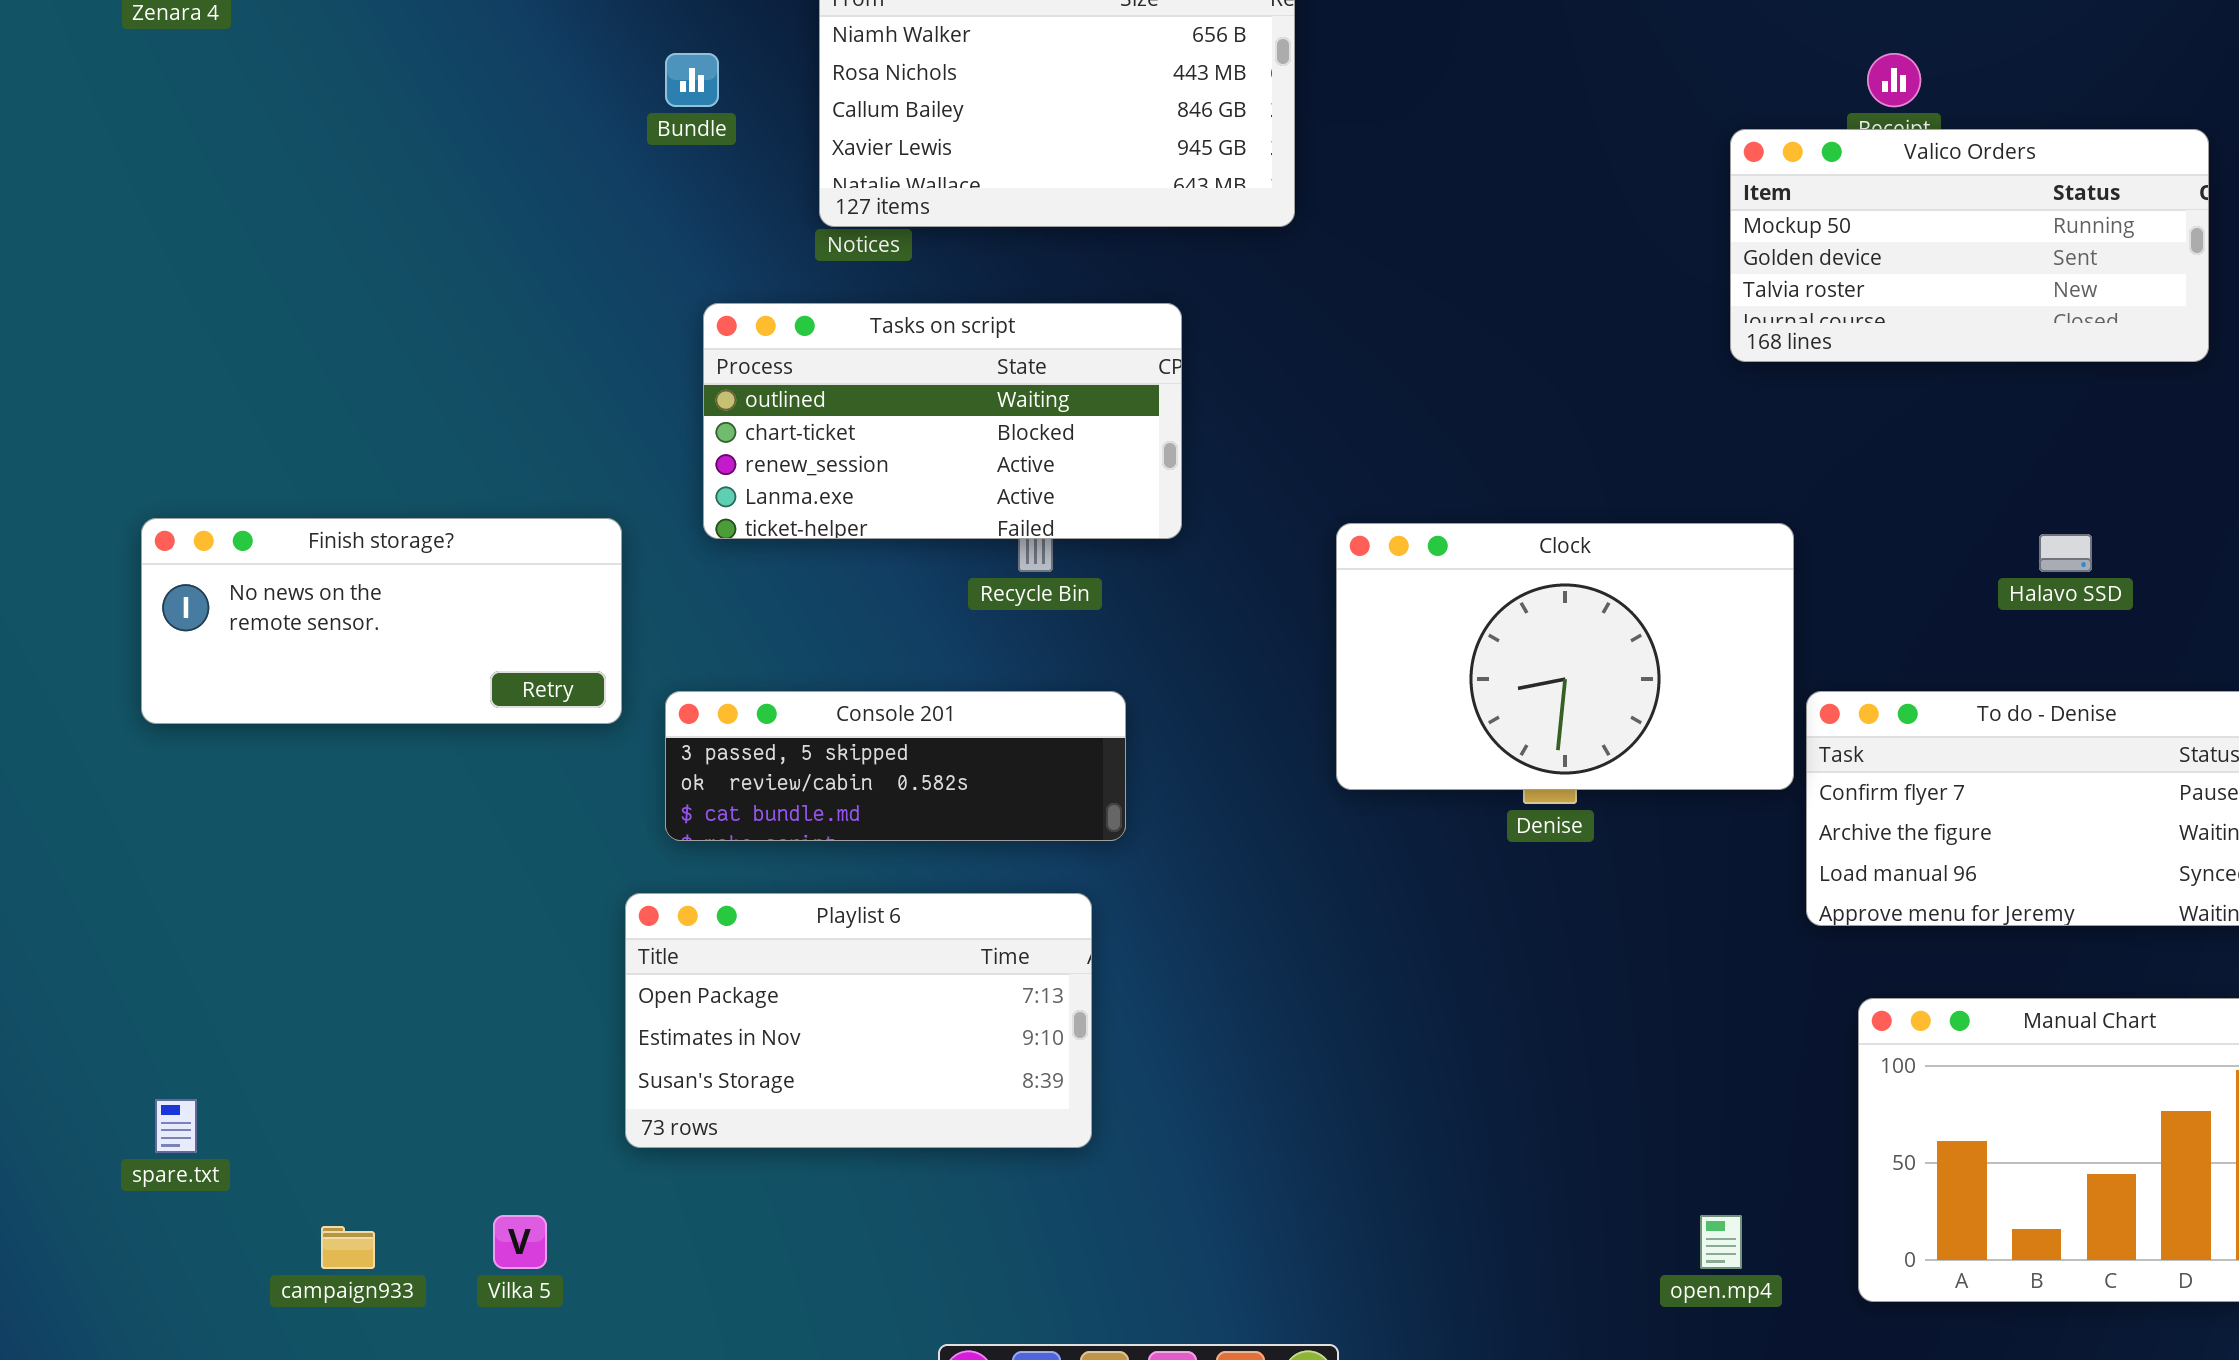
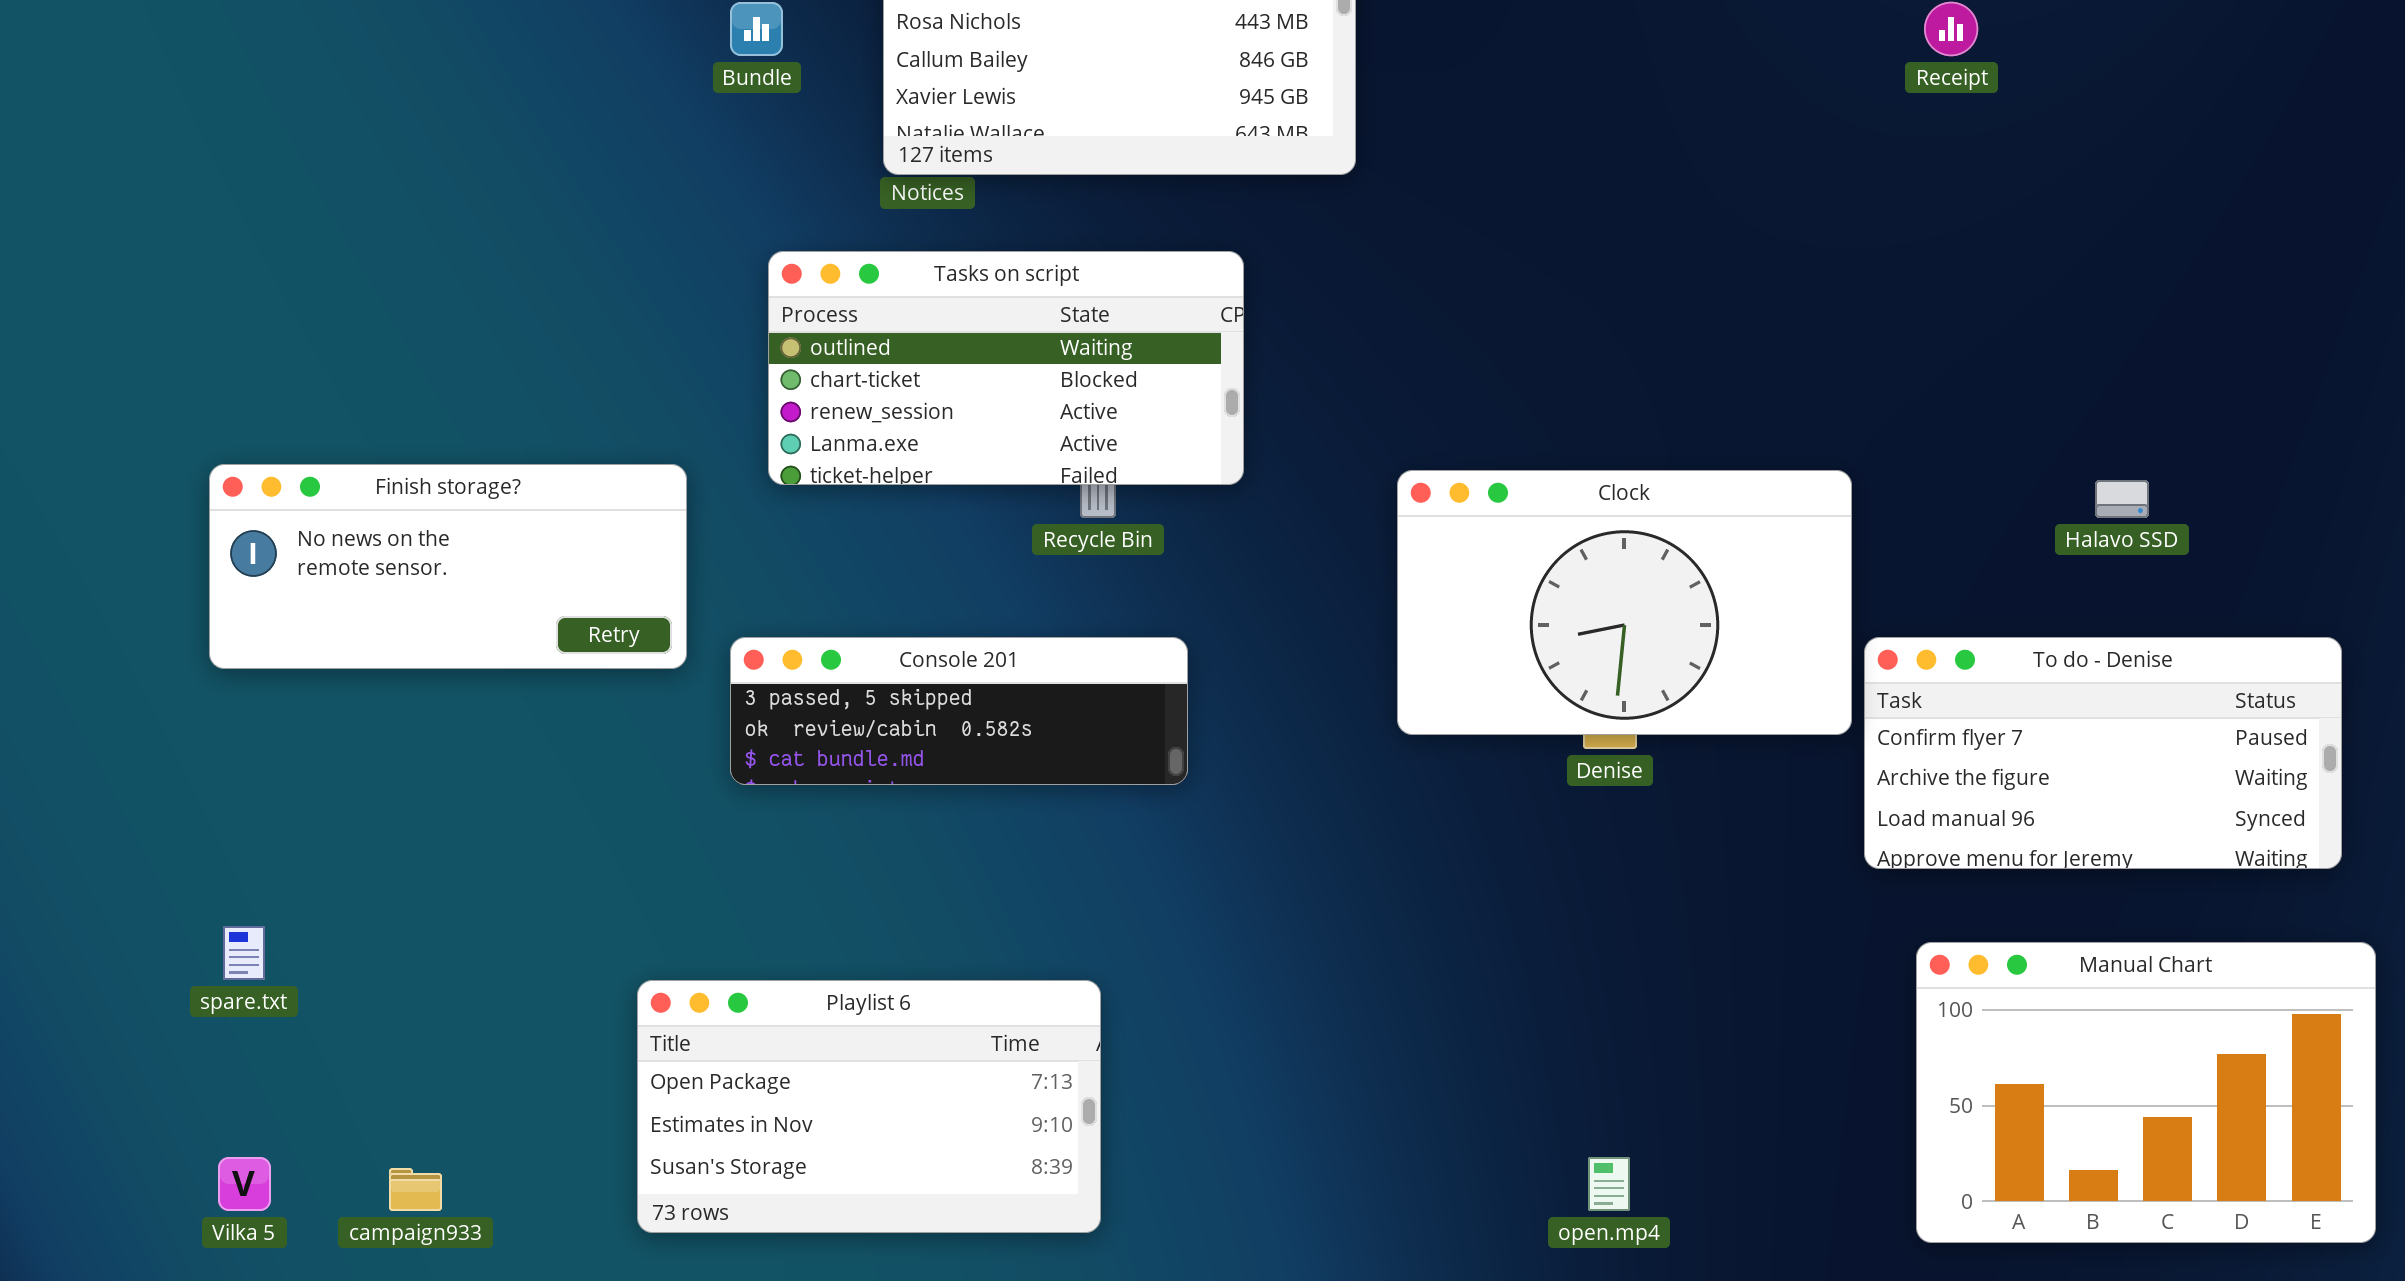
Valico Orders: [1730,129,2209,362] -> none, closed
Playlist 6: [625,893,1092,1148] -> [637,980,1101,1233], moved
spare.txt: [155,1099,197,1153] -> [223,926,265,980], moved
Vilka 5: [493,1215,547,1269] -> [218,1157,271,1211], moved
open.mp4: [1700,1215,1742,1269] -> [1588,1157,1630,1211], moved

